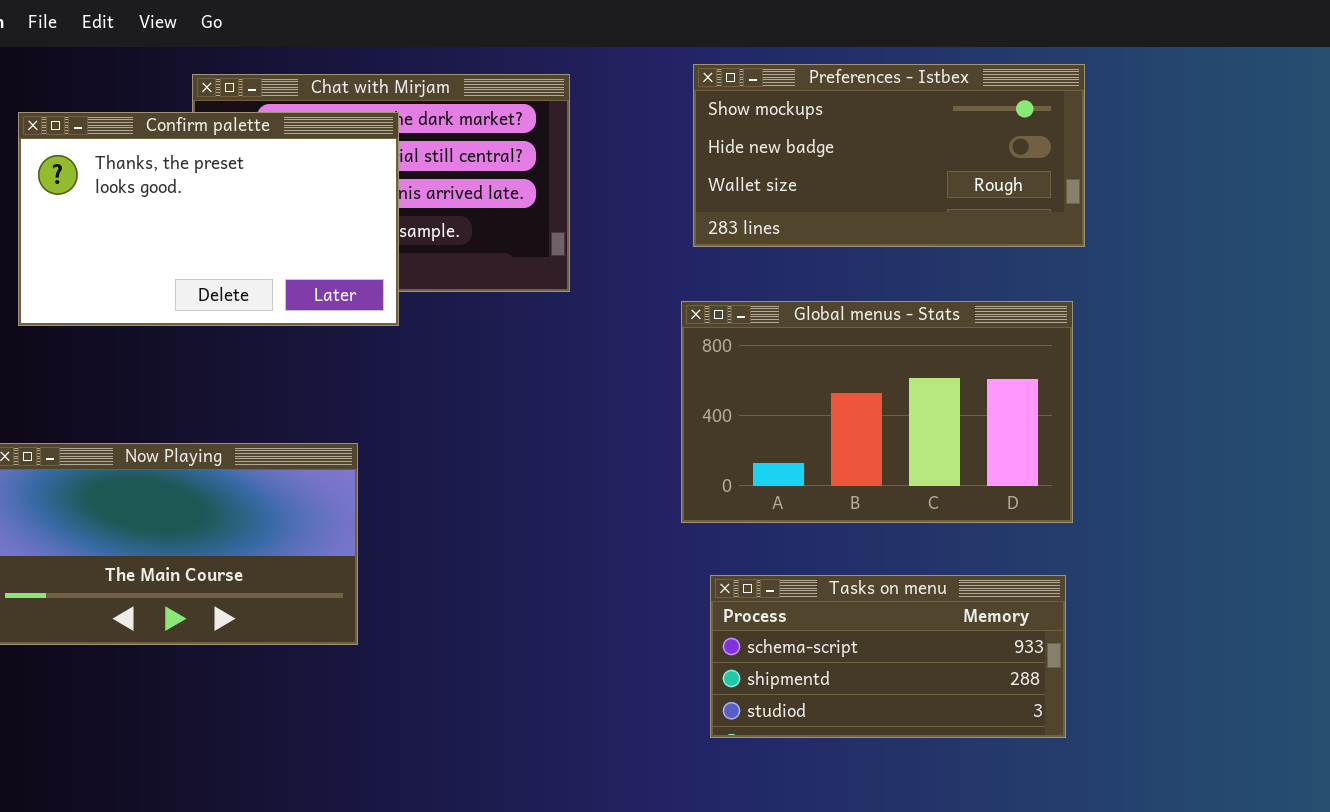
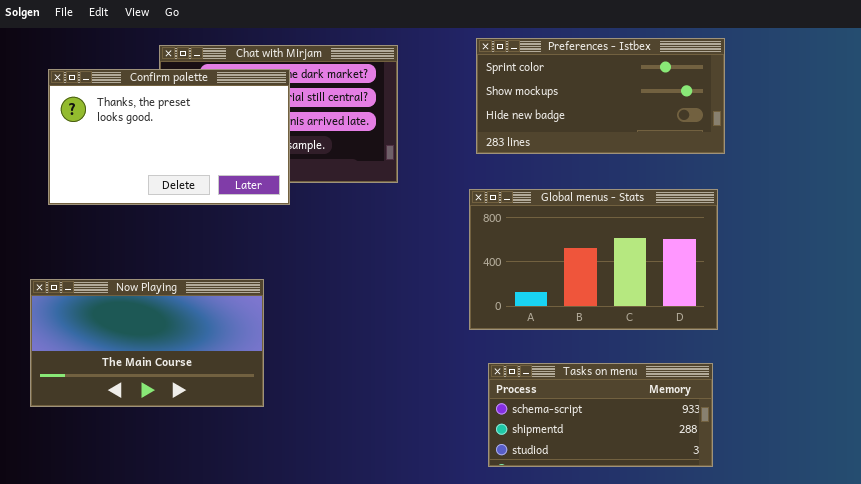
Preferences - Istbex: [693,64,1085,247] -> [476,38,725,154], scrolled up 1 row

